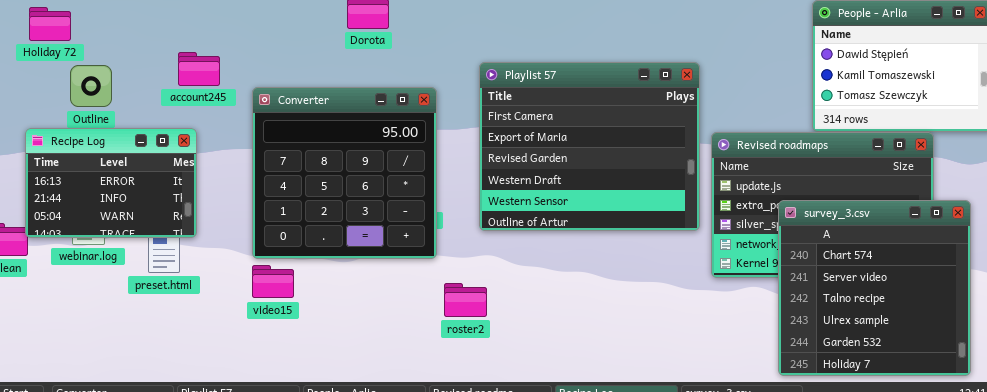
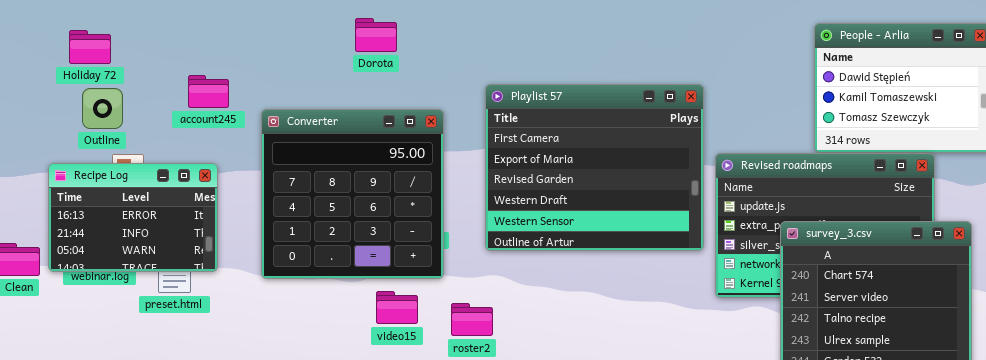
Holiday 72: [29,7,71,41] -> [69,30,111,64], moved
Recipe Log: [25,128,197,238] -> [48,163,218,272], moved
video15: [252,265,294,298] -> [376,291,418,324], moved

